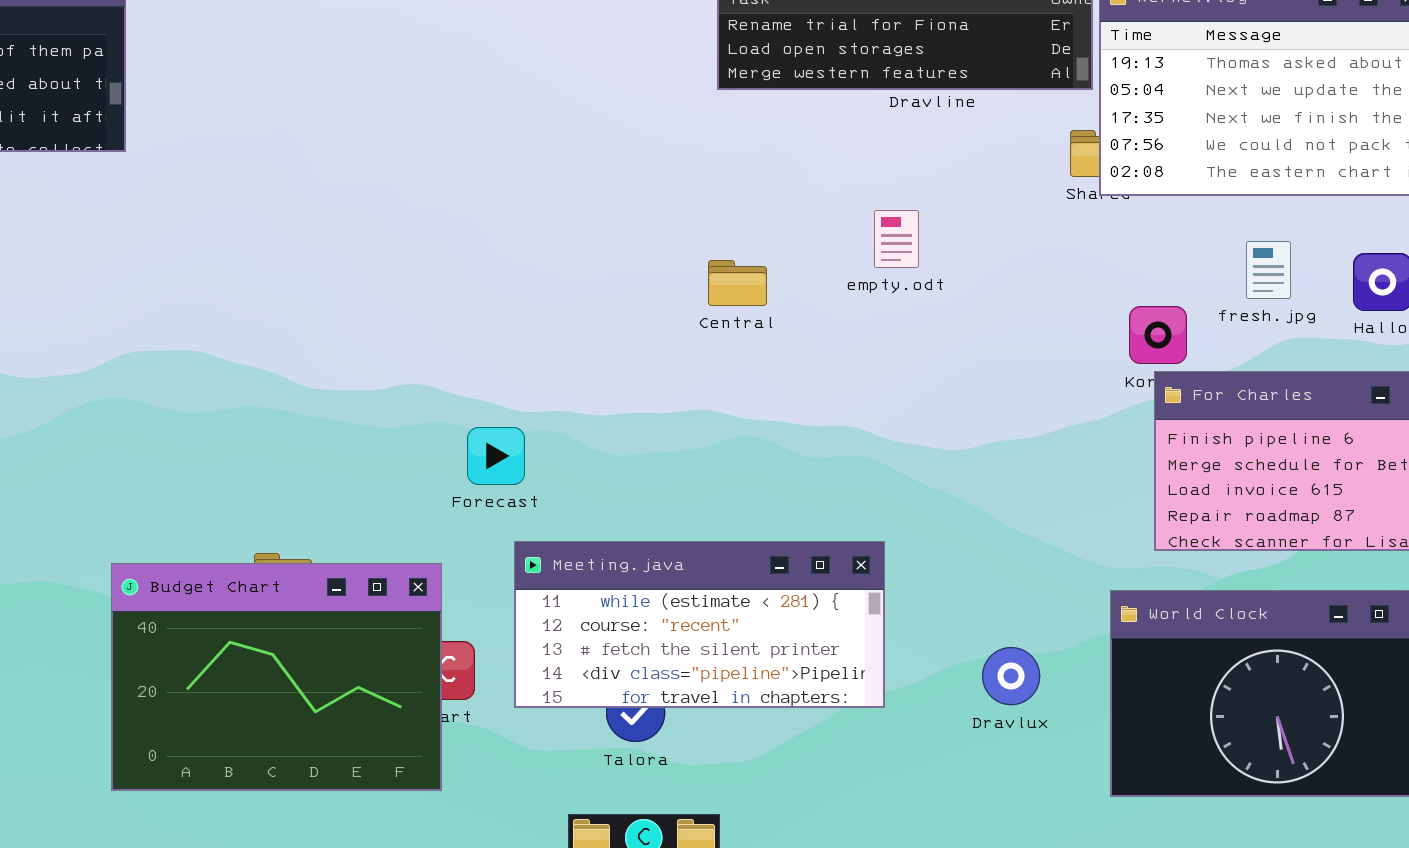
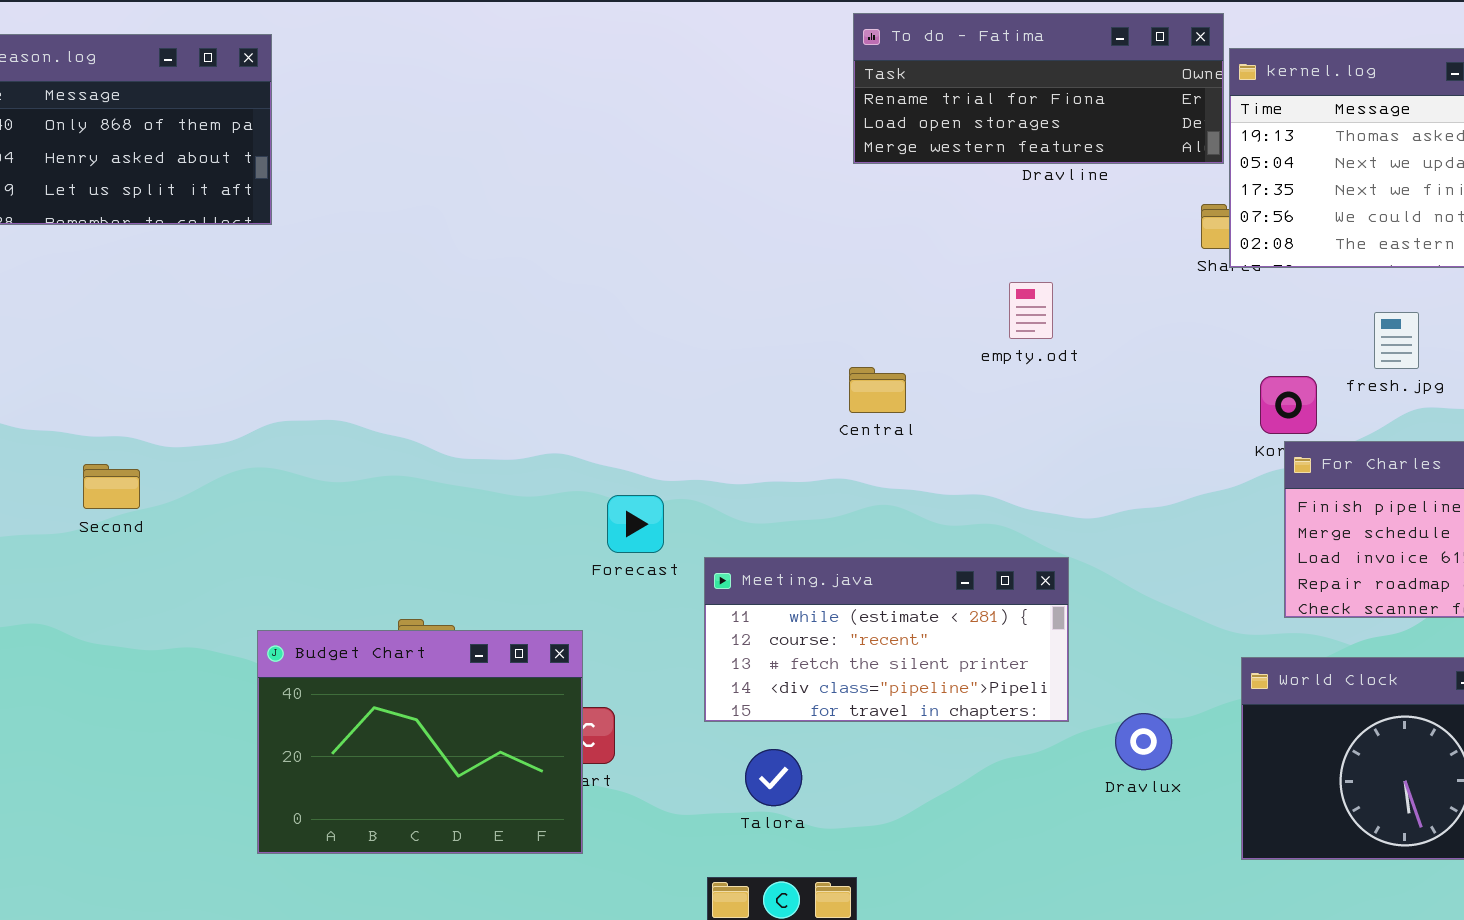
Central: [708,260,767,306] -> [849,367,906,413], moved
Meeting.java: [514,541,885,708] -> [704,557,1069,722], moved

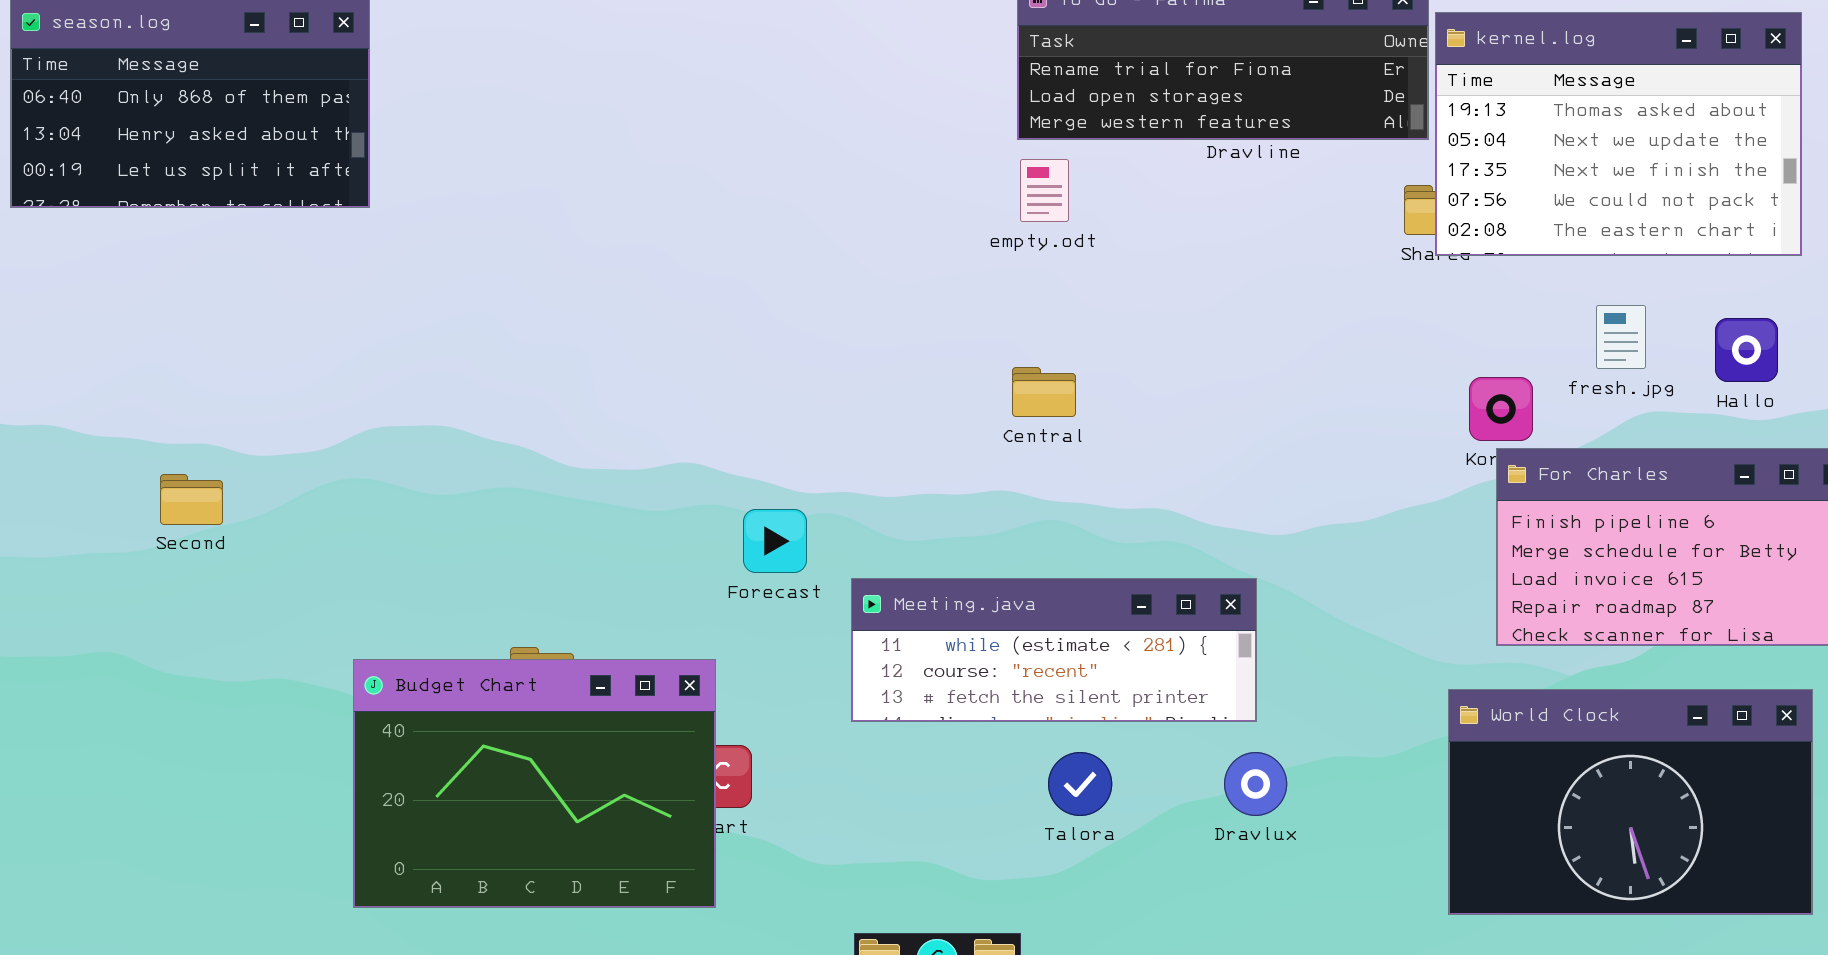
empty.odt: [1009,282,1053,339] -> [1020,159,1069,222], moved
Meeting.java: [704,557,1069,722] -> [851,578,1257,722], resized
Dravlux: [1115,713,1172,770] -> [1224,752,1287,816], moved
Talora: [745,749,802,806] -> [1048,752,1112,816], moved

